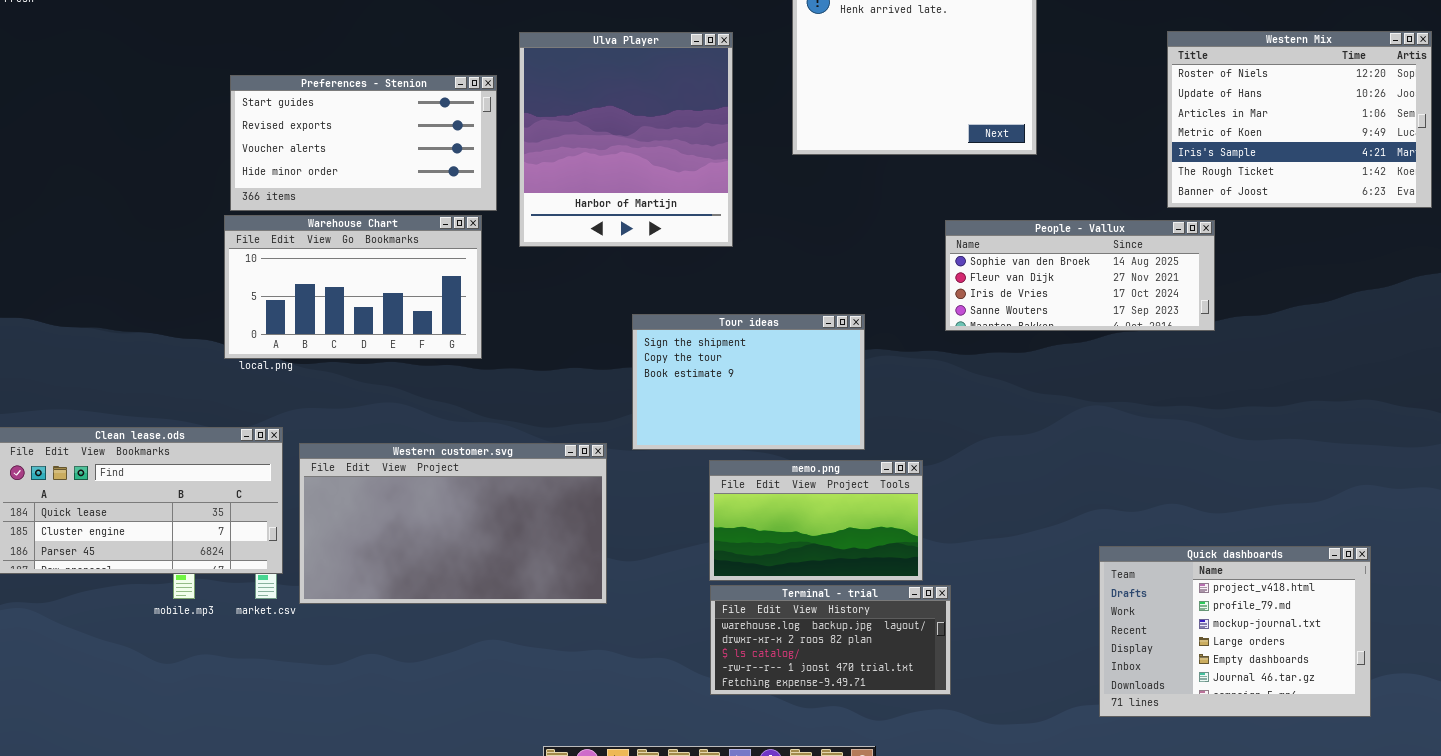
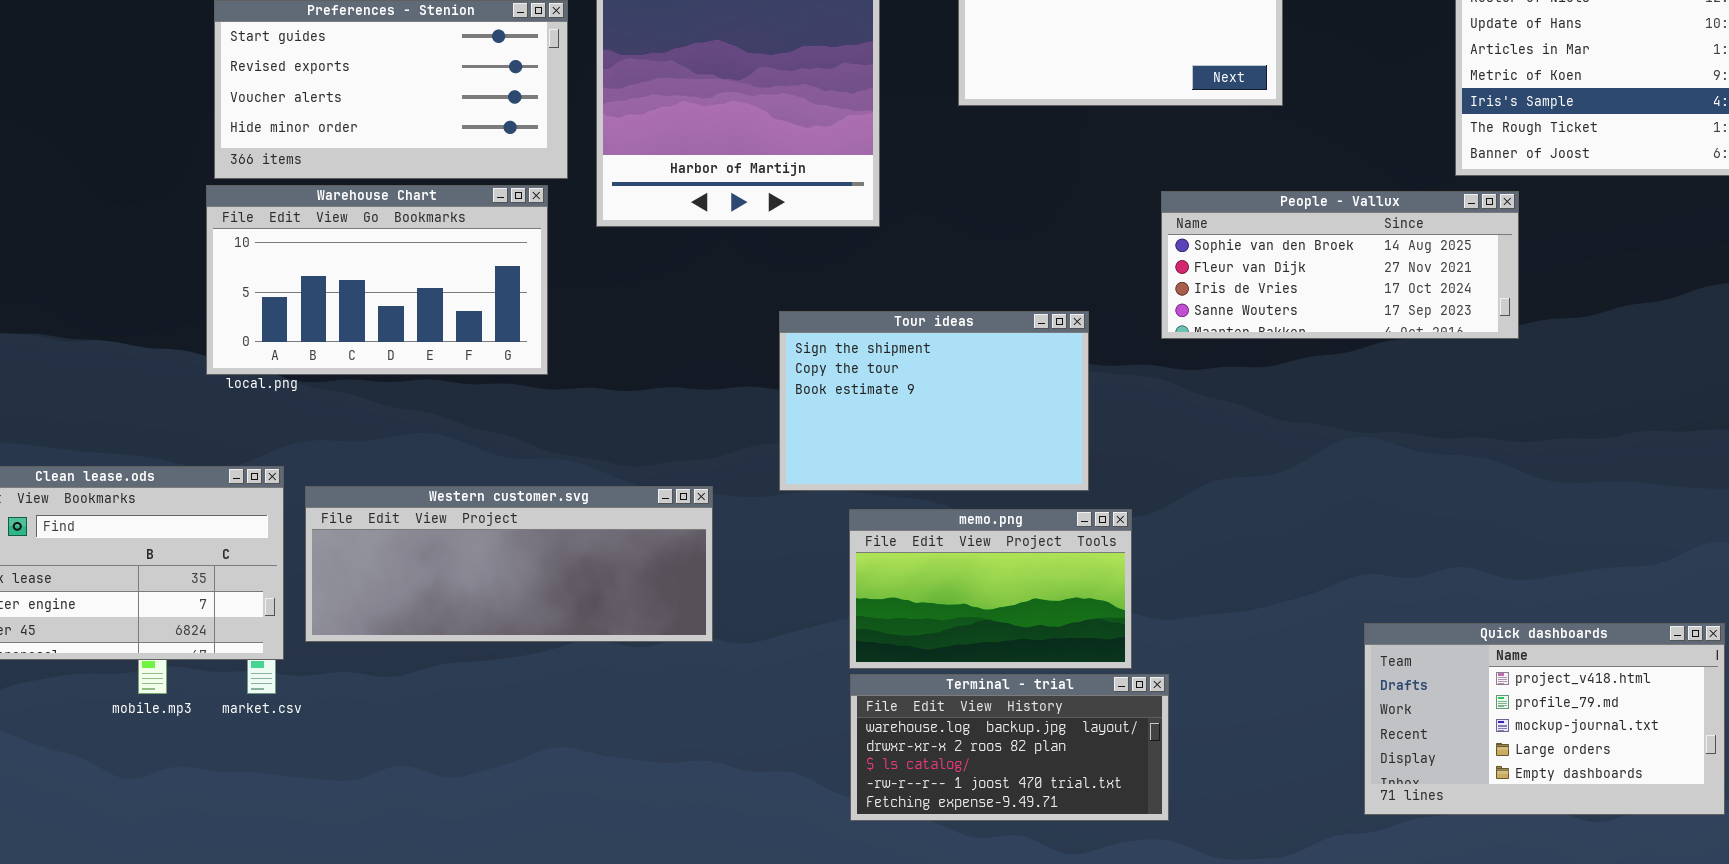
Tour ideas: [632,314,865,450] -> [779,311,1089,491], moved
Western customer.svg: [299,443,607,604] -> [305,486,713,642], resized
Quick dashboards: [1099,546,1371,717] -> [1364,623,1725,815], resized

